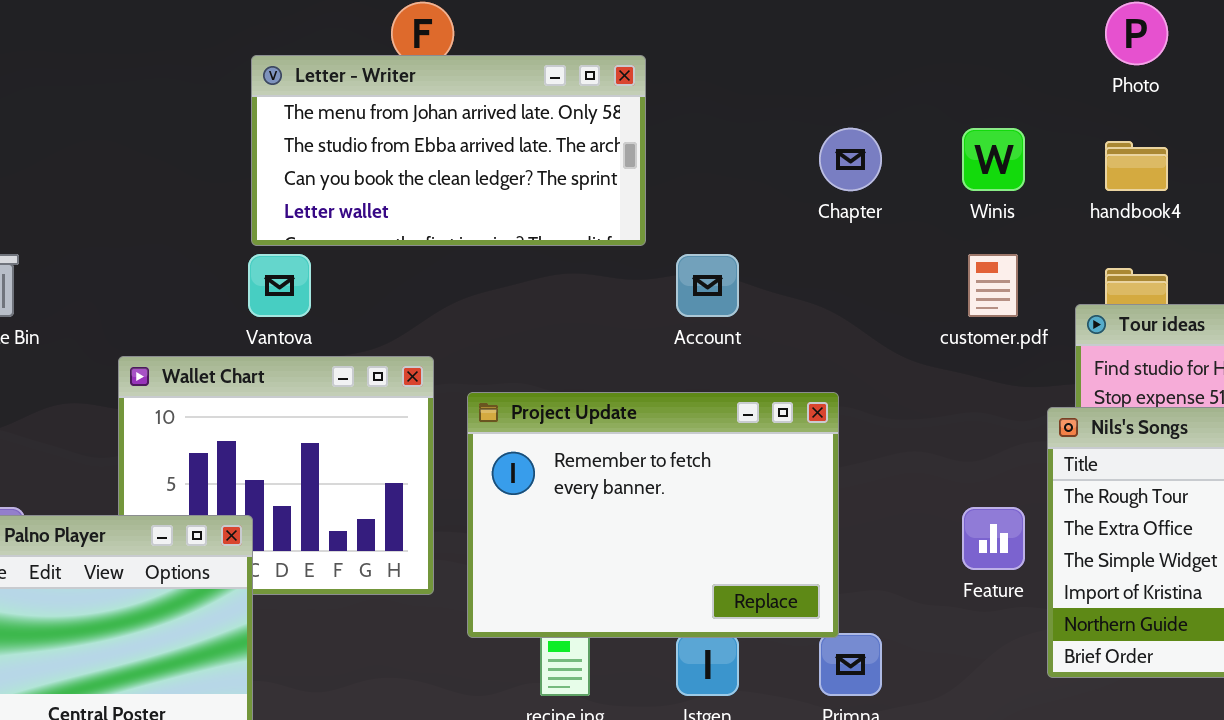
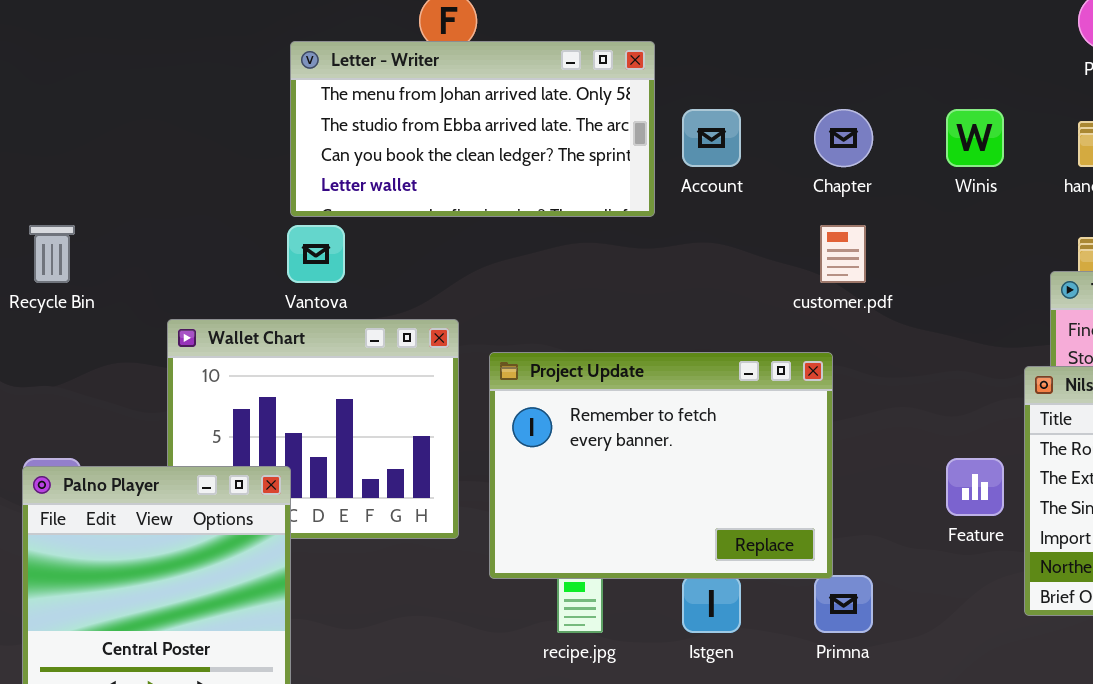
Account: [676,254,739,317] -> [682,109,741,167], moved
customer.pdf: [968,254,1018,317] -> [820,225,866,283], moved

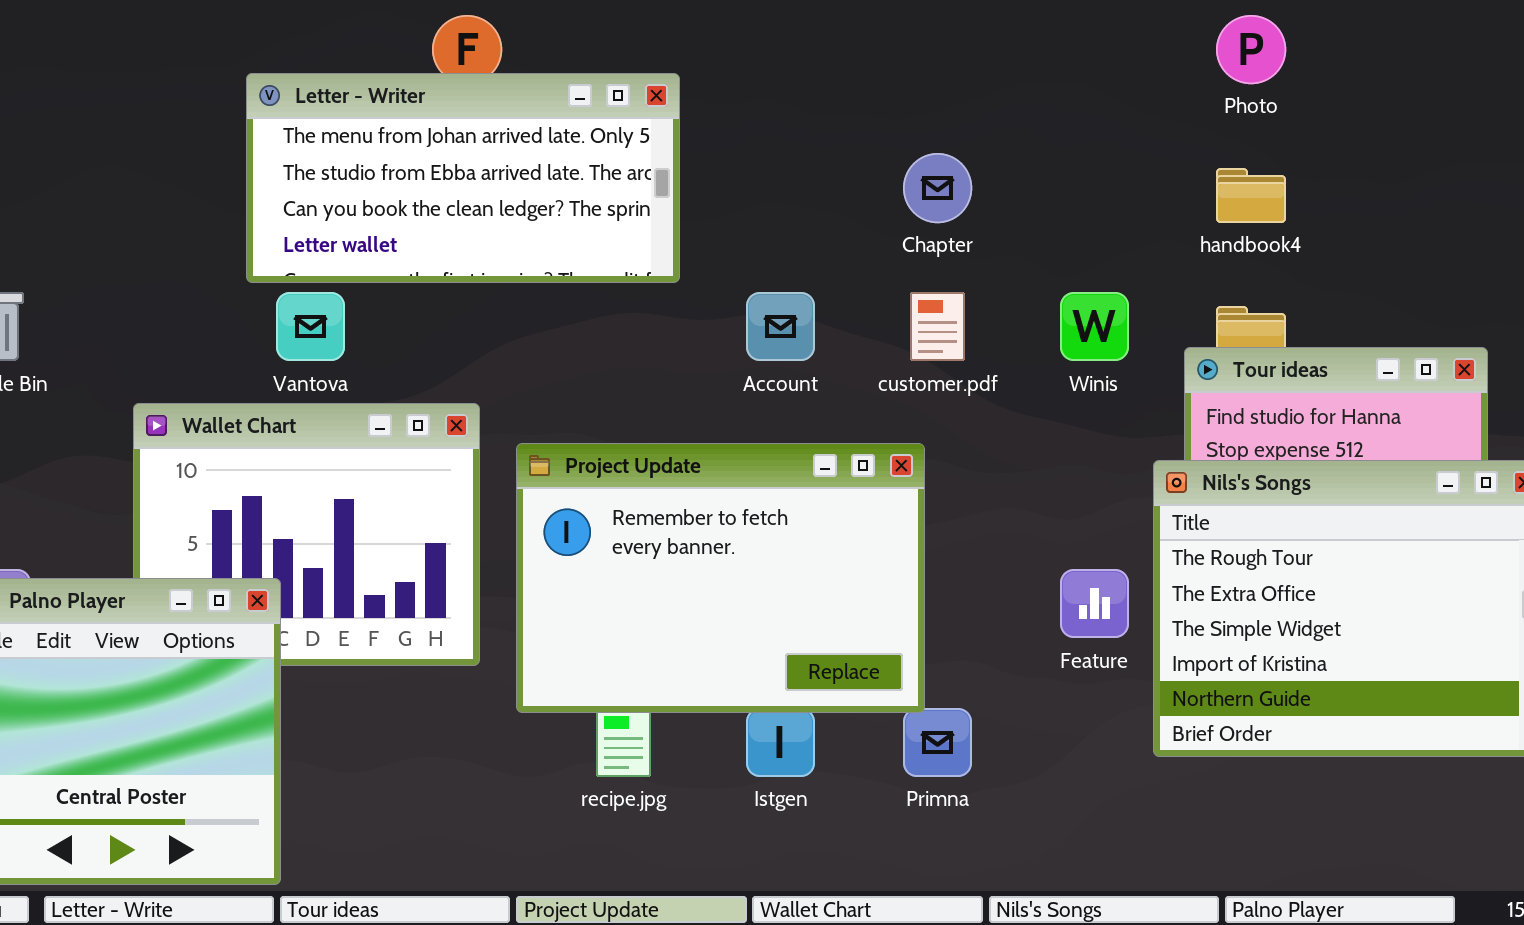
Letter - Writer: [290,41,655,217] -> [246,73,680,283], moved
Account: [682,109,741,167] -> [746,292,815,361], moved
Winis: [946,109,1004,167] -> [1060,292,1129,361], moved

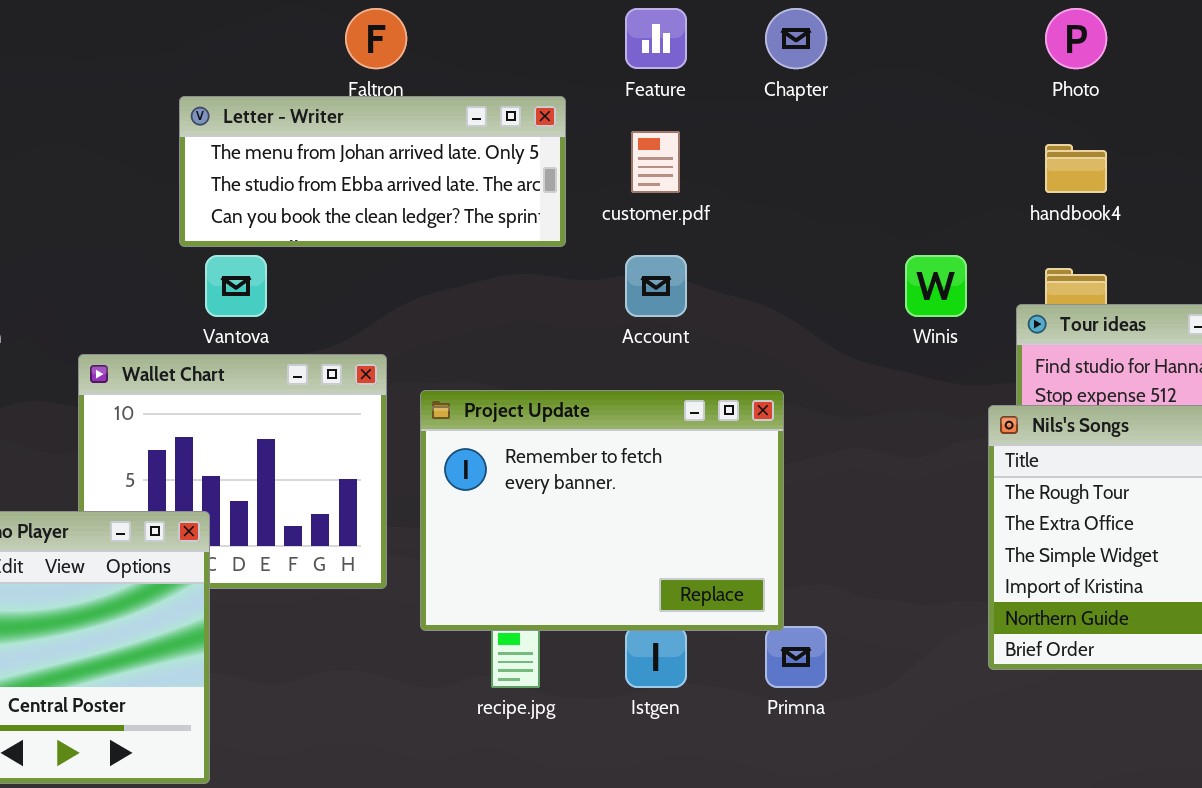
Letter - Writer: [246,73,680,283] -> [179,96,566,247], resized
Chapter: [903,153,972,223] -> [765,8,827,69], moved
customer.pdf: [910,292,965,361] -> [631,131,680,193], moved
Feature: [1060,569,1129,638] -> [625,8,687,69], moved

